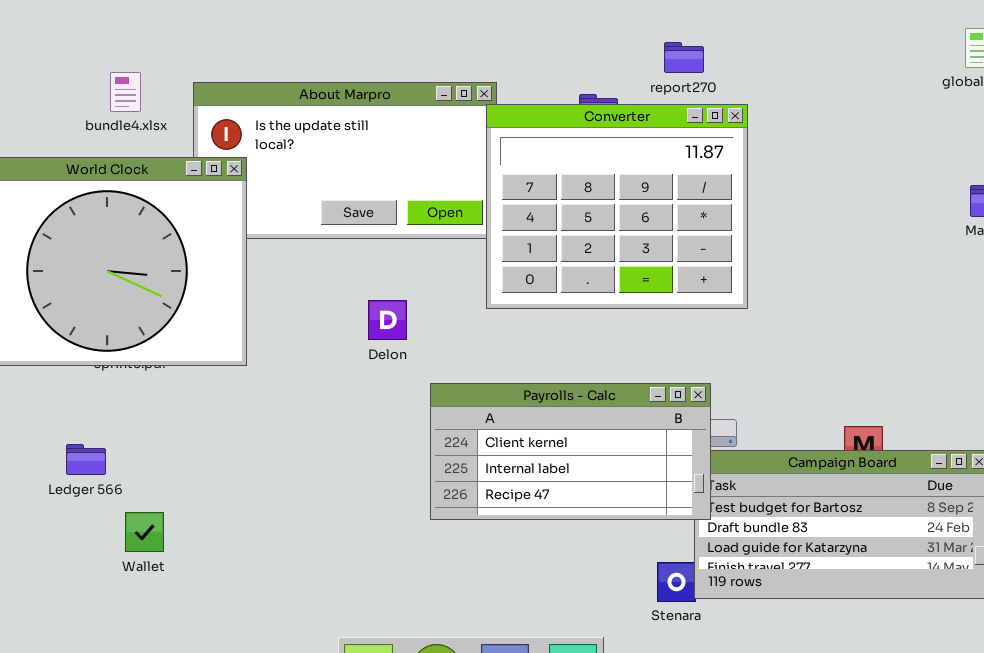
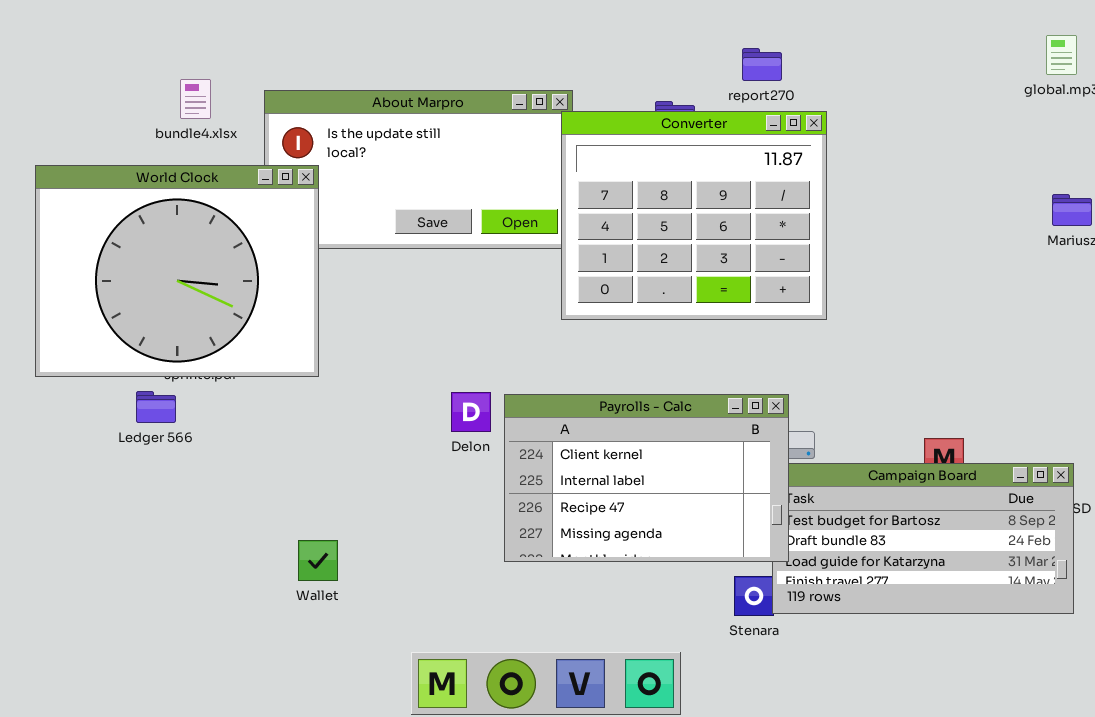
Delon: [368,300,407,340] -> [451,392,491,432], moved
Payrolls - Calc: [430,383,711,520] -> [504,394,789,562], resized
Ledger 566: [66,444,106,475] -> [136,391,176,423], moved
Wallet: [125,512,164,552] -> [298,540,338,581], moved

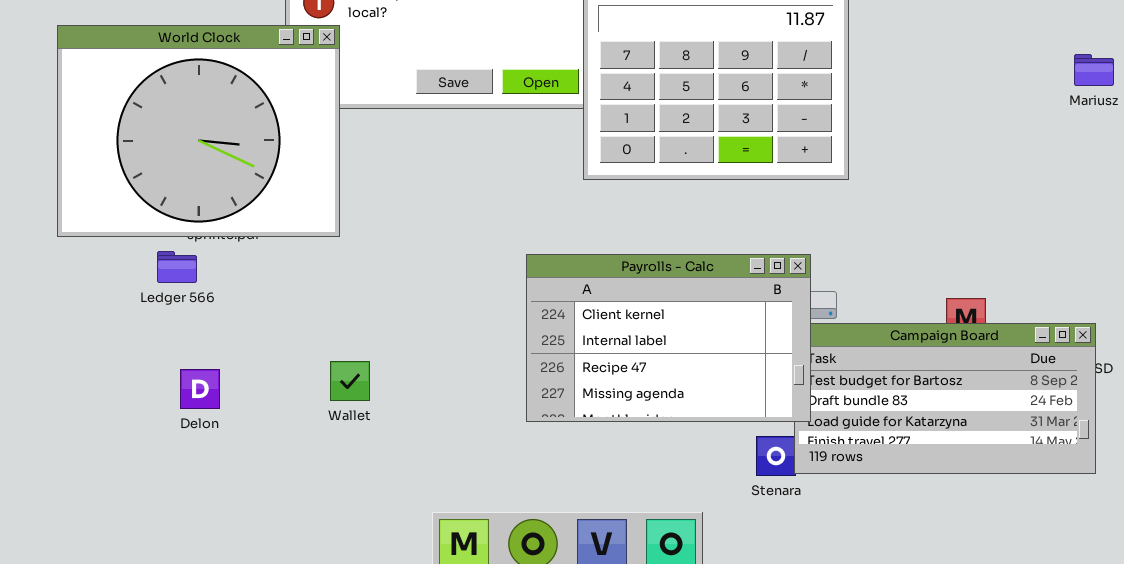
Delon: [451,392,491,432] -> [180,369,220,409], moved
Wallet: [298,540,338,581] -> [330,361,370,401], moved

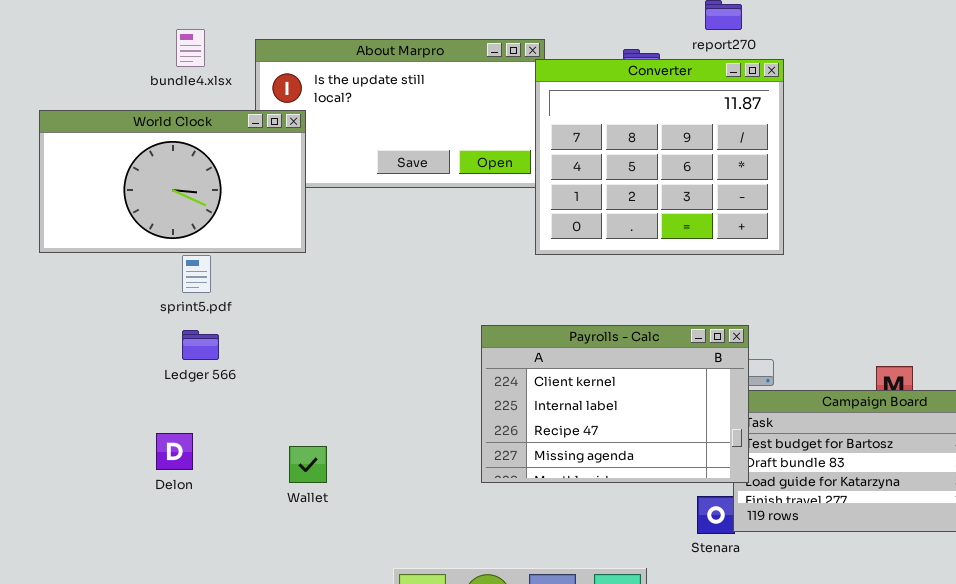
World Clock: [57,25,340,237] -> [39,110,306,253], resized
Ledger 566: [157,251,197,283] -> [182,330,219,360], moved
Wallet: [330,361,370,401] -> [289,446,327,483], moved

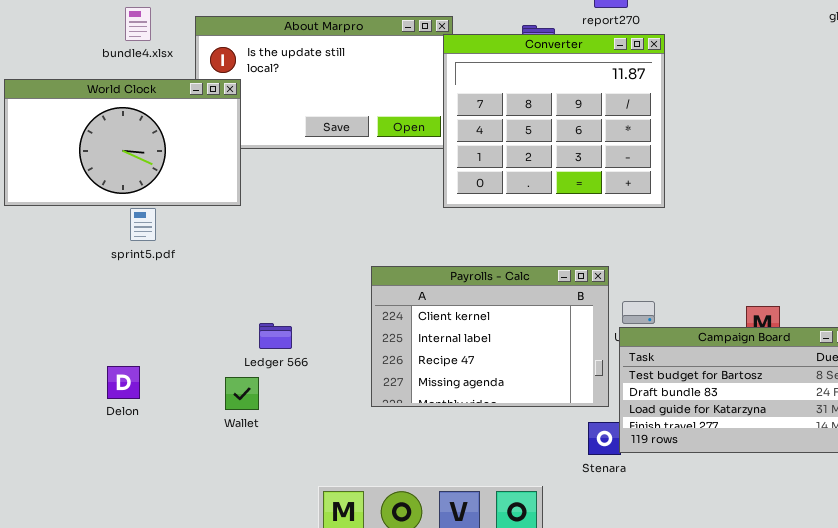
Payrolls - Calc: [481,325,749,483] -> [371,266,609,407], moved
Ledger 566: [182,330,219,360] -> [259,323,292,349], moved

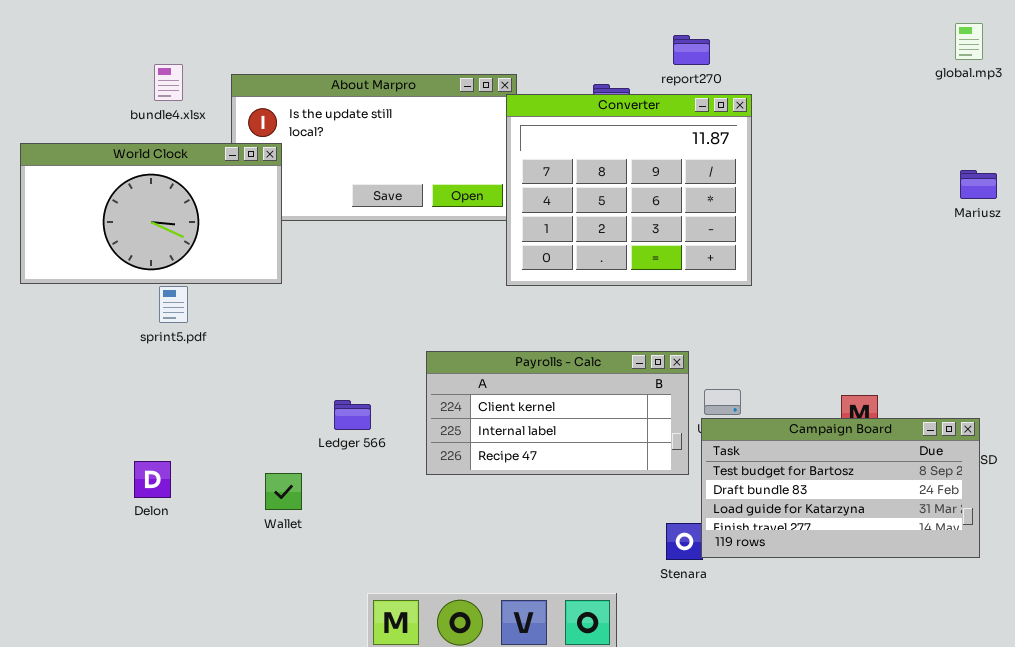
Payrolls - Calc: [371,266,609,407] -> [426,351,689,475], resized
Ledger 566: [259,323,292,349] -> [334,400,371,430], moved

